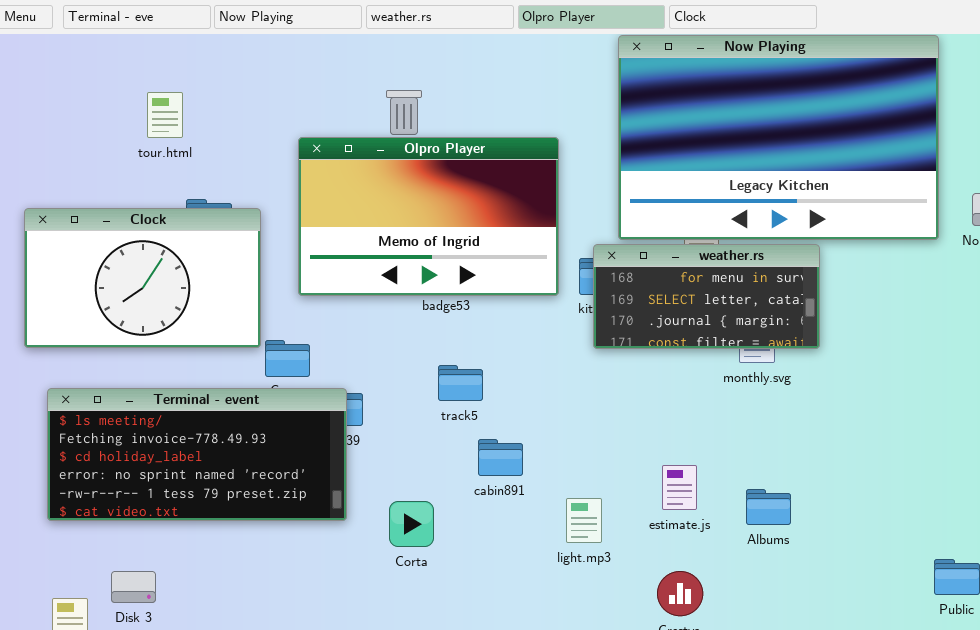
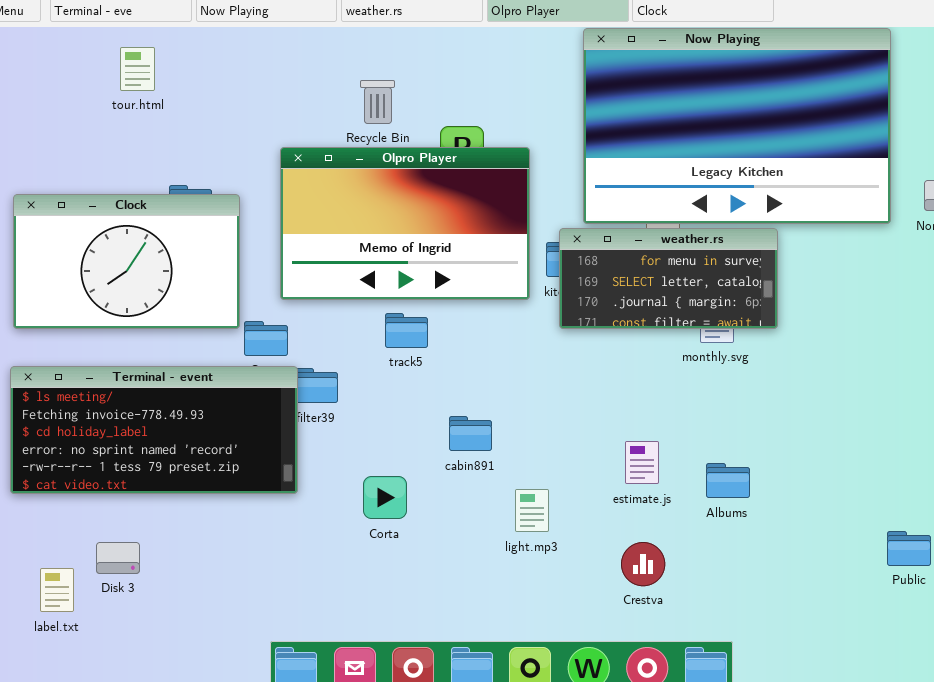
tour.html: [147,92,183,138] -> [120,47,155,91], moved
Olpro Player: [298,137,559,296] -> [280,147,530,300], moved
track5: [438,365,483,401] -> [385,313,428,348], moved
Terminal - event: [47,388,347,521] -> [10,366,298,494], moved
light.mp3: [566,498,602,543] -> [515,489,549,532], moved

